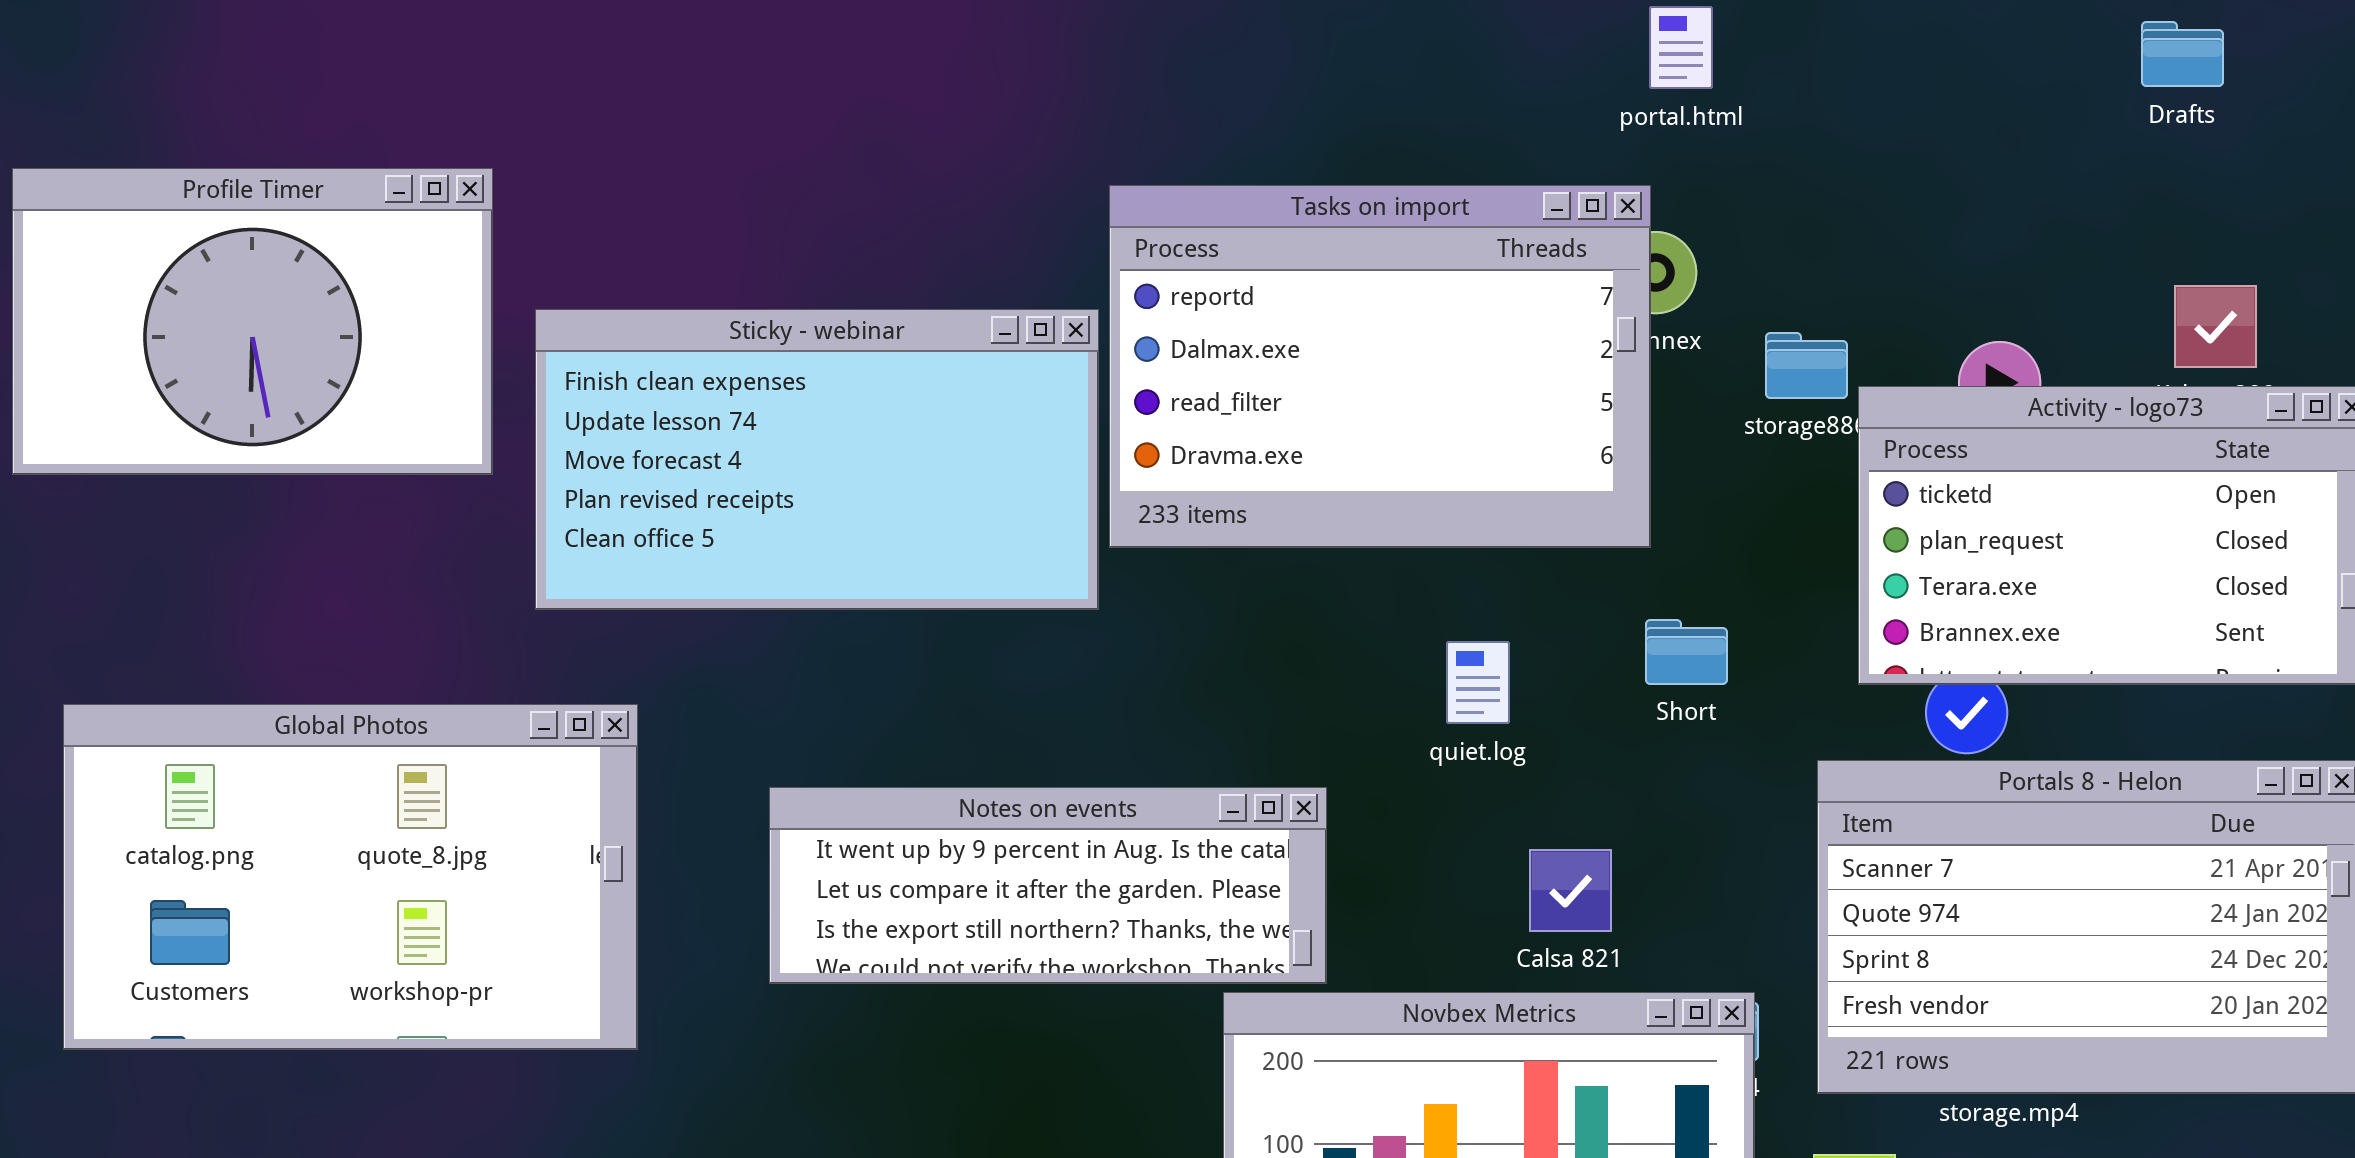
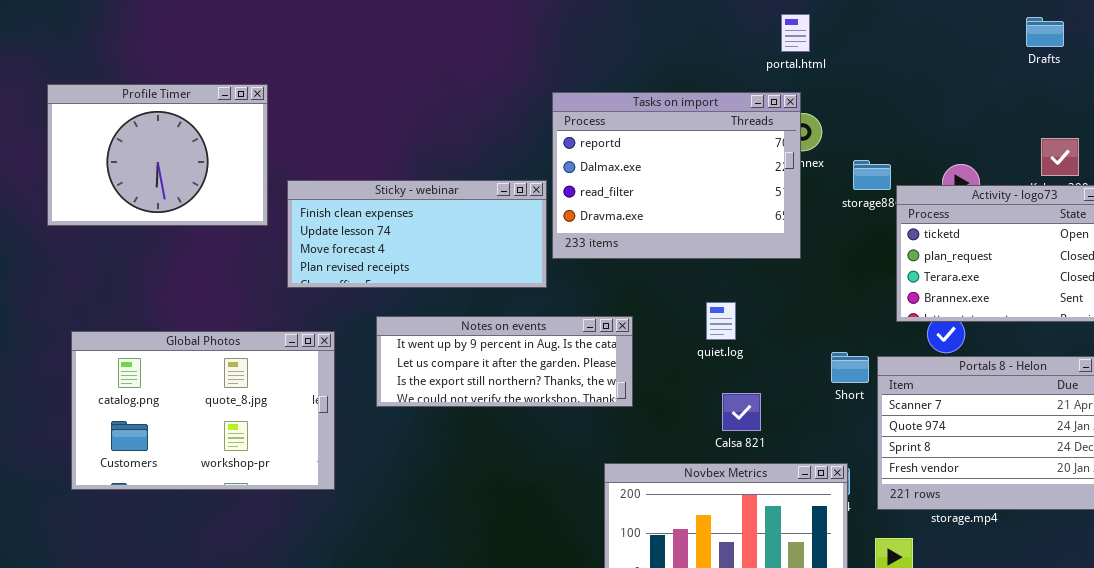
portal.html: [1649,6,1713,89] -> [781,14,810,52], moved
Sticky - webinar: [535,309,1099,610] -> [287,180,547,288], resized
Short: [1645,619,1728,685] -> [831,352,869,383], moved
Notes on events: [769,787,1327,984] -> [376,316,633,407], moved
Calsa 821: [1529,849,1612,932] -> [722,393,761,431], moved

